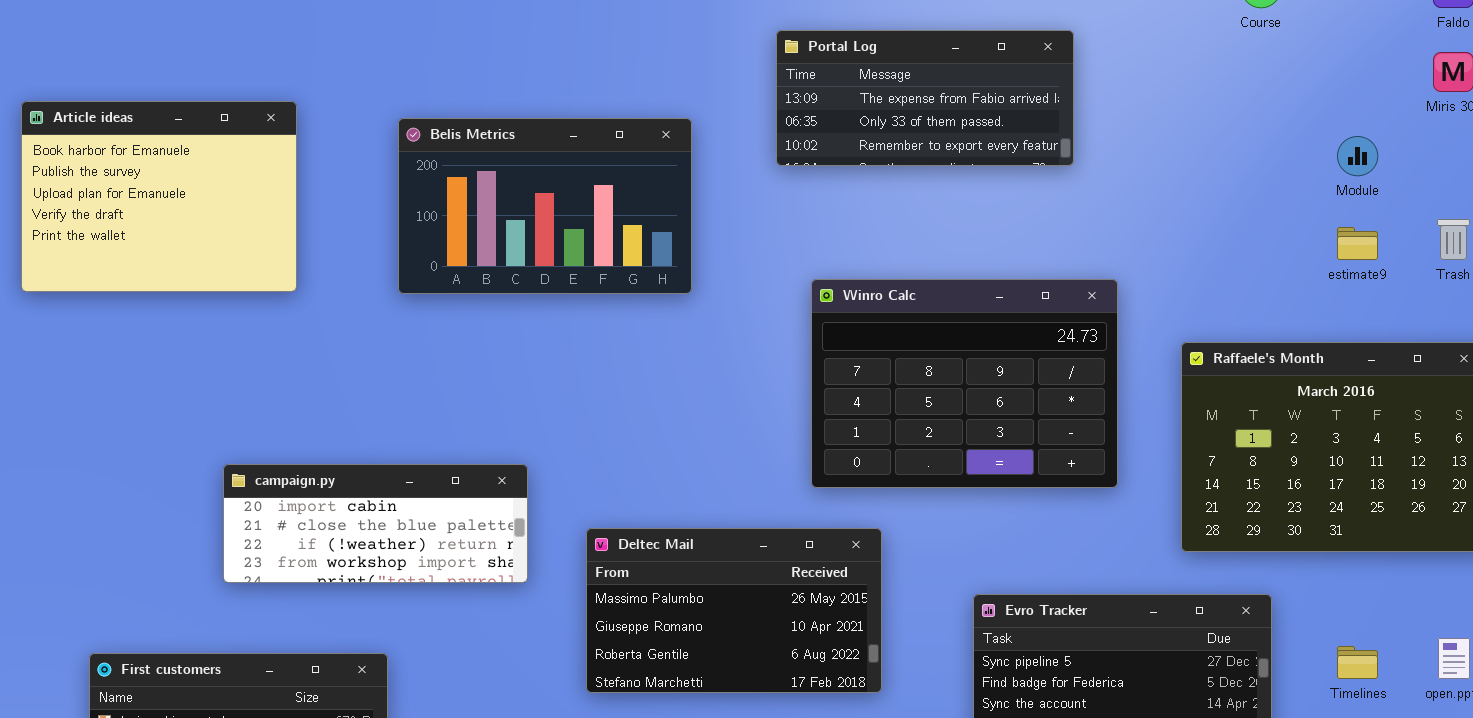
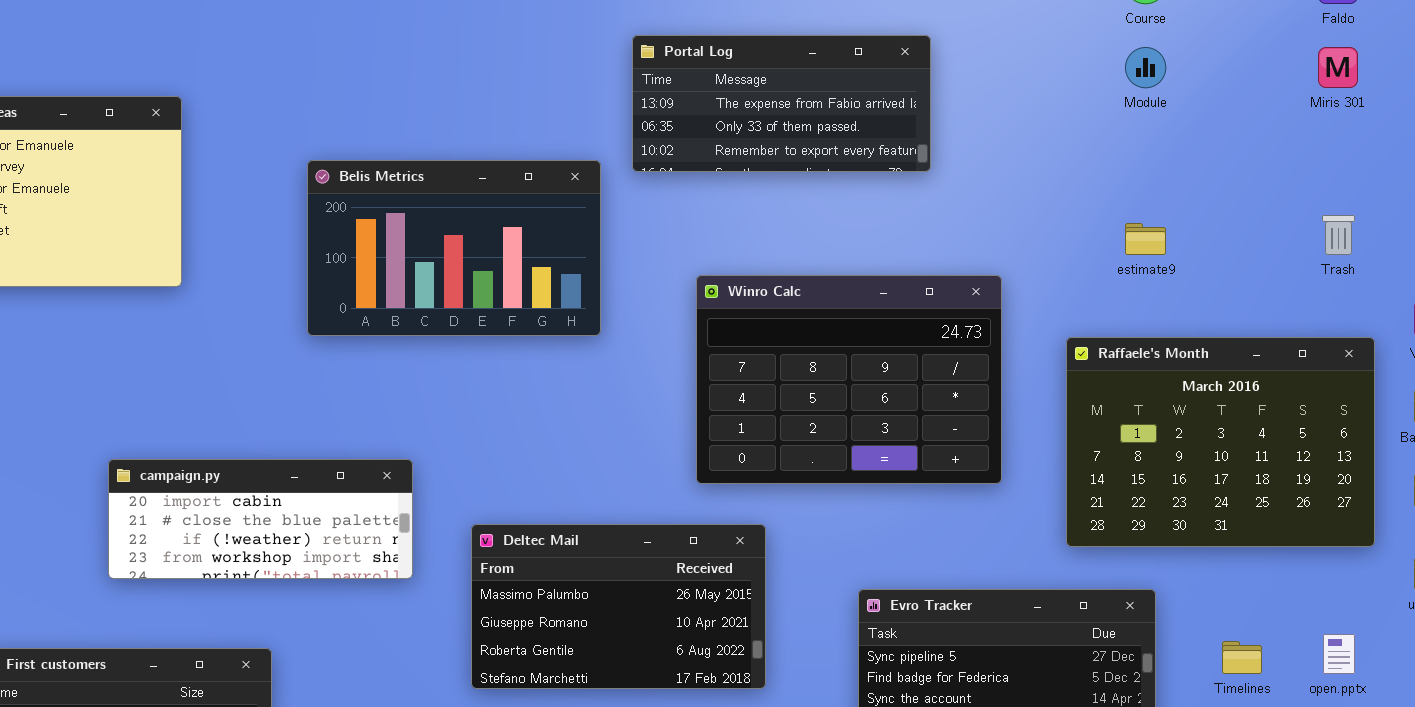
Portal Log: [776,30,1074,166] -> [632,35,931,172], moved
Belis Metrics: [398,118,692,294] -> [307,160,601,336], moved
Module: [1337,136,1378,176] -> [1125,47,1166,88], moved
estimate9: [1337,227,1378,260] -> [1125,223,1166,255], moved

